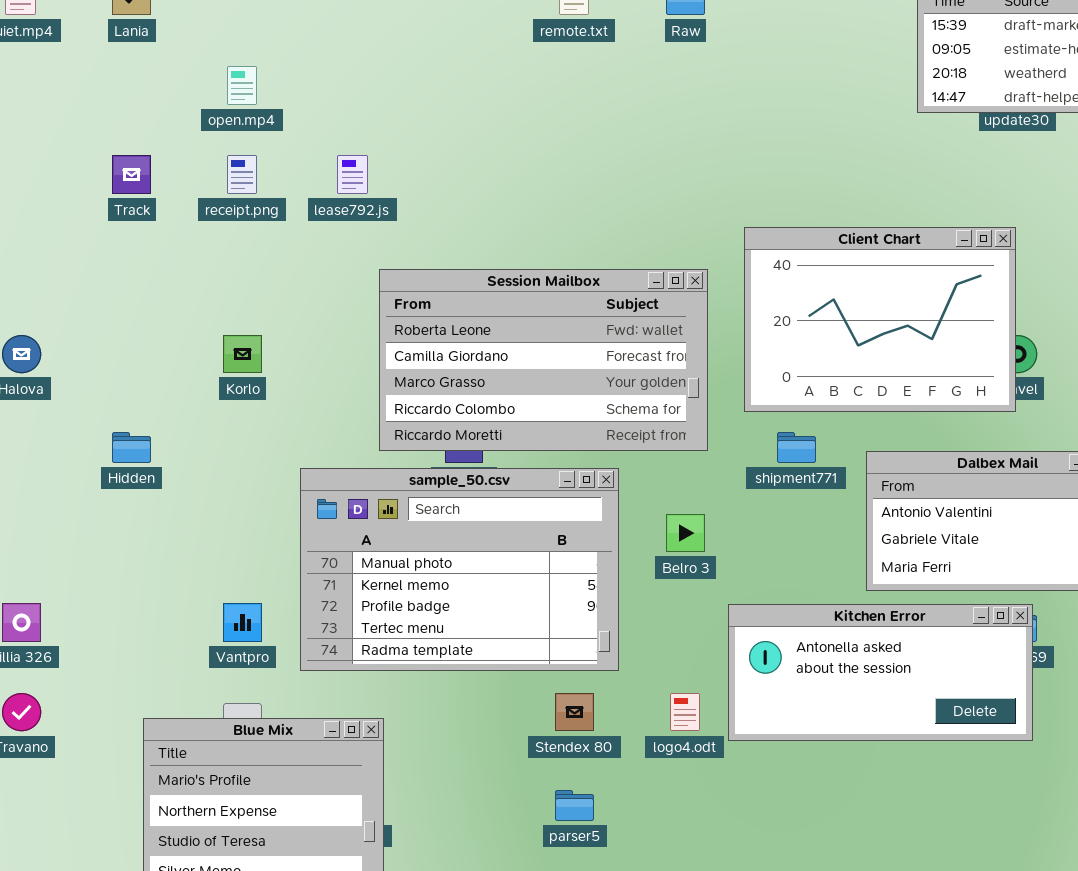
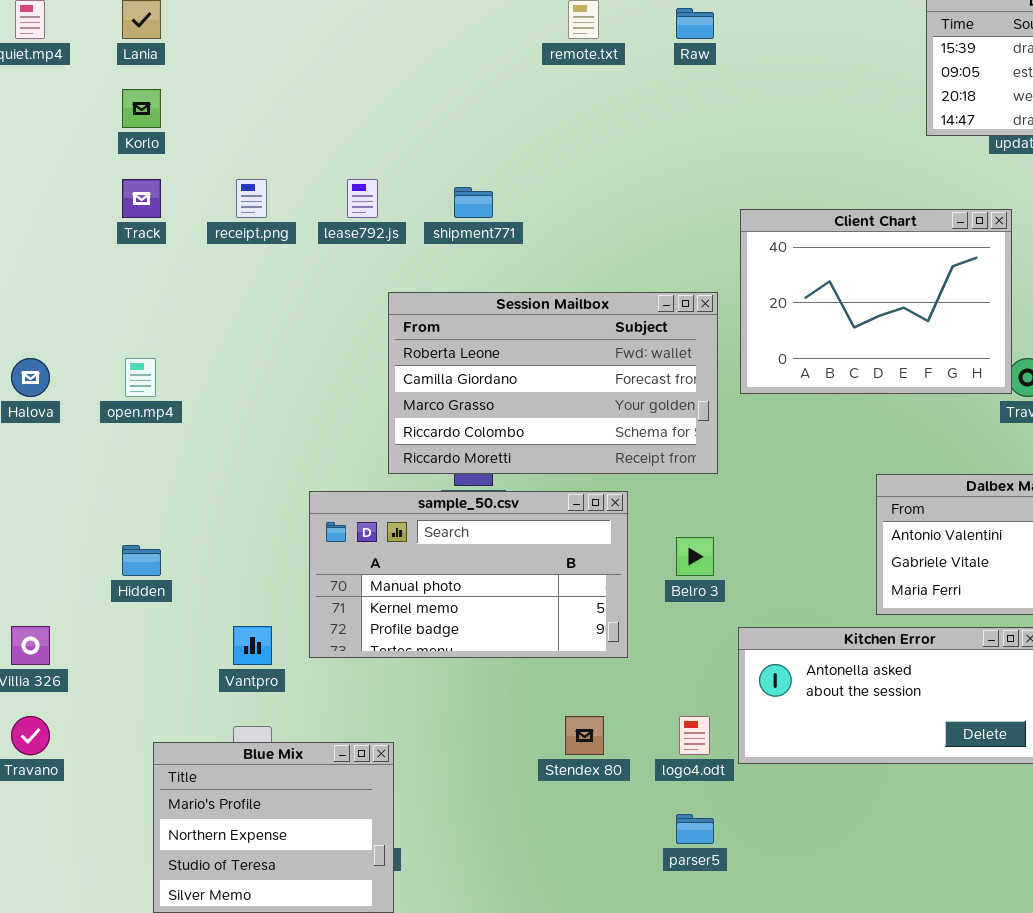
open.mp4: [227,66,257,105] -> [125,358,156,397], moved
Client Chart: [744,227,1016,412] -> [740,209,1012,394], moved
Korlo: [223,335,262,373] -> [122,89,161,128], moved
Hidden: [112,432,151,463] -> [122,545,161,576], moved
shipment771: [777,432,816,463] -> [454,187,493,218], moved
sample_50.csv: [300,468,619,671] -> [309,491,628,658], resized
parser5: [555,790,594,821] -> [676,814,714,844], moved

